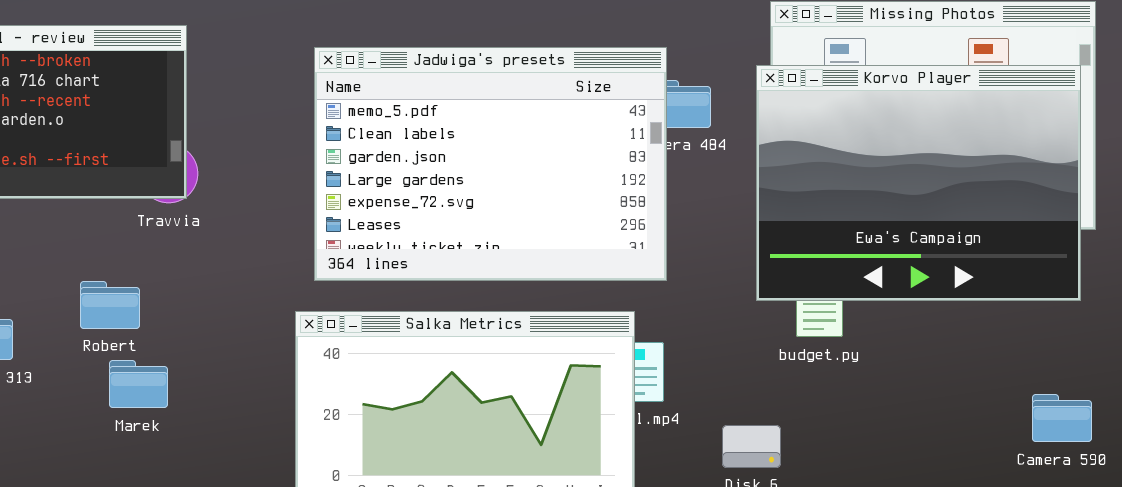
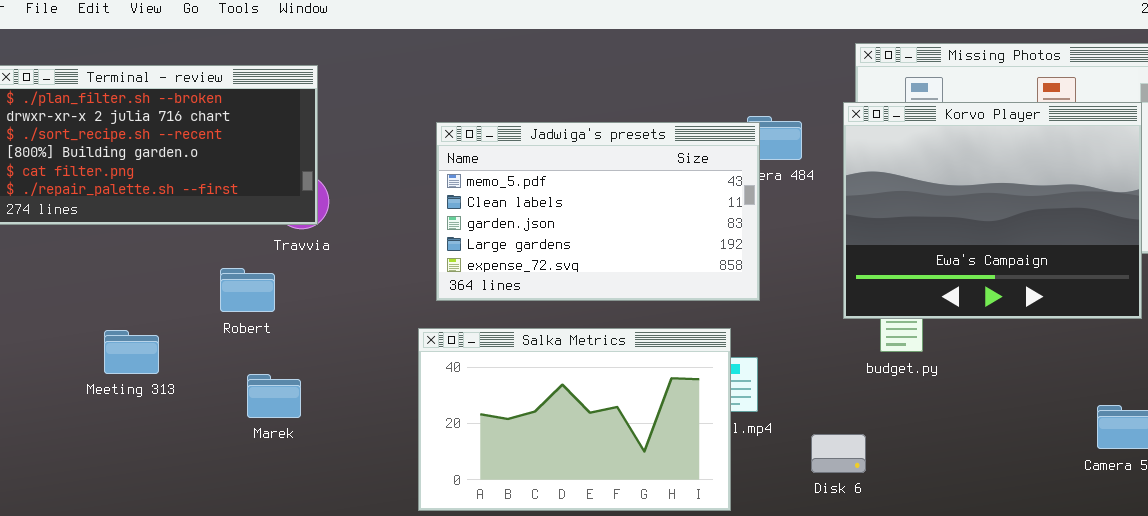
Jadwiga's presets: [314,47,667,281] -> [436,122,760,301], resized
Robert: [80,281,140,329] -> [220,268,275,312], moved

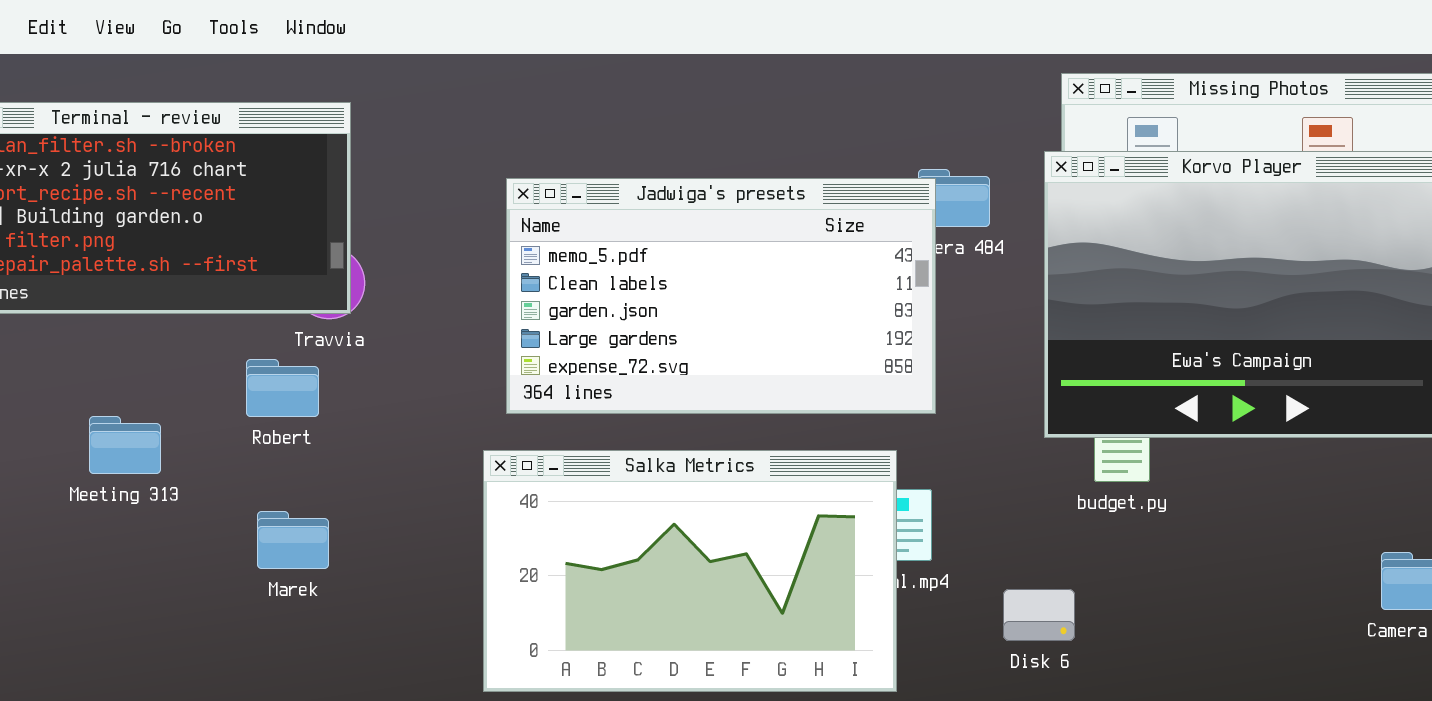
Robert: [220,268,275,312] -> [246,359,319,417], moved
Meeting 313: [104,330,159,374] -> [89,416,161,474], moved

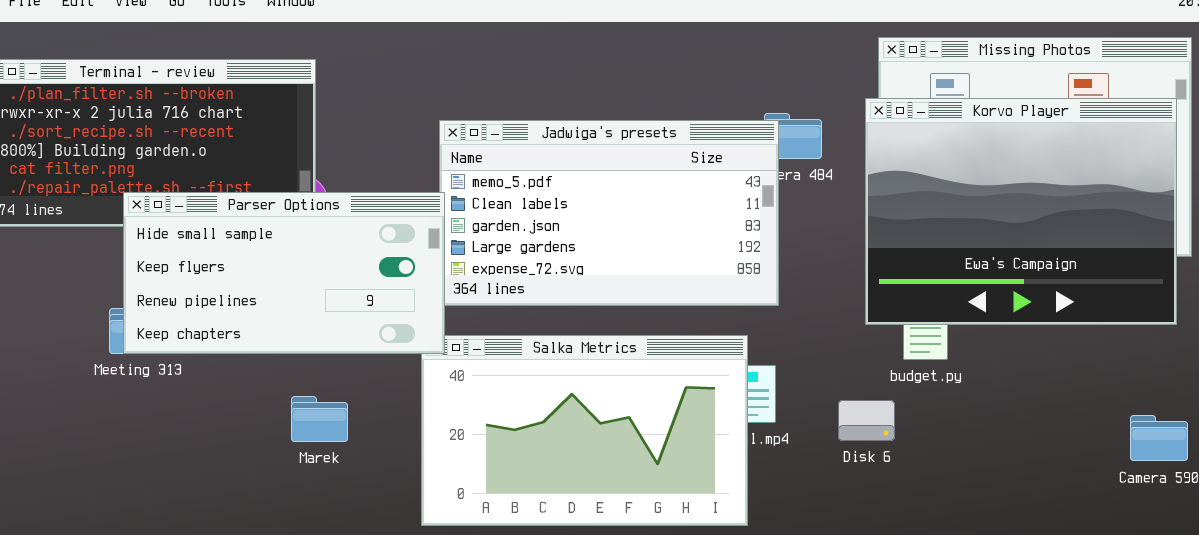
Parser Options: none -> [123,192,445,354], opened
Marek: [257,511,329,569] -> [291,396,348,442], moved
Disk 6: [1003,589,1075,641] -> [838,400,895,441], moved

